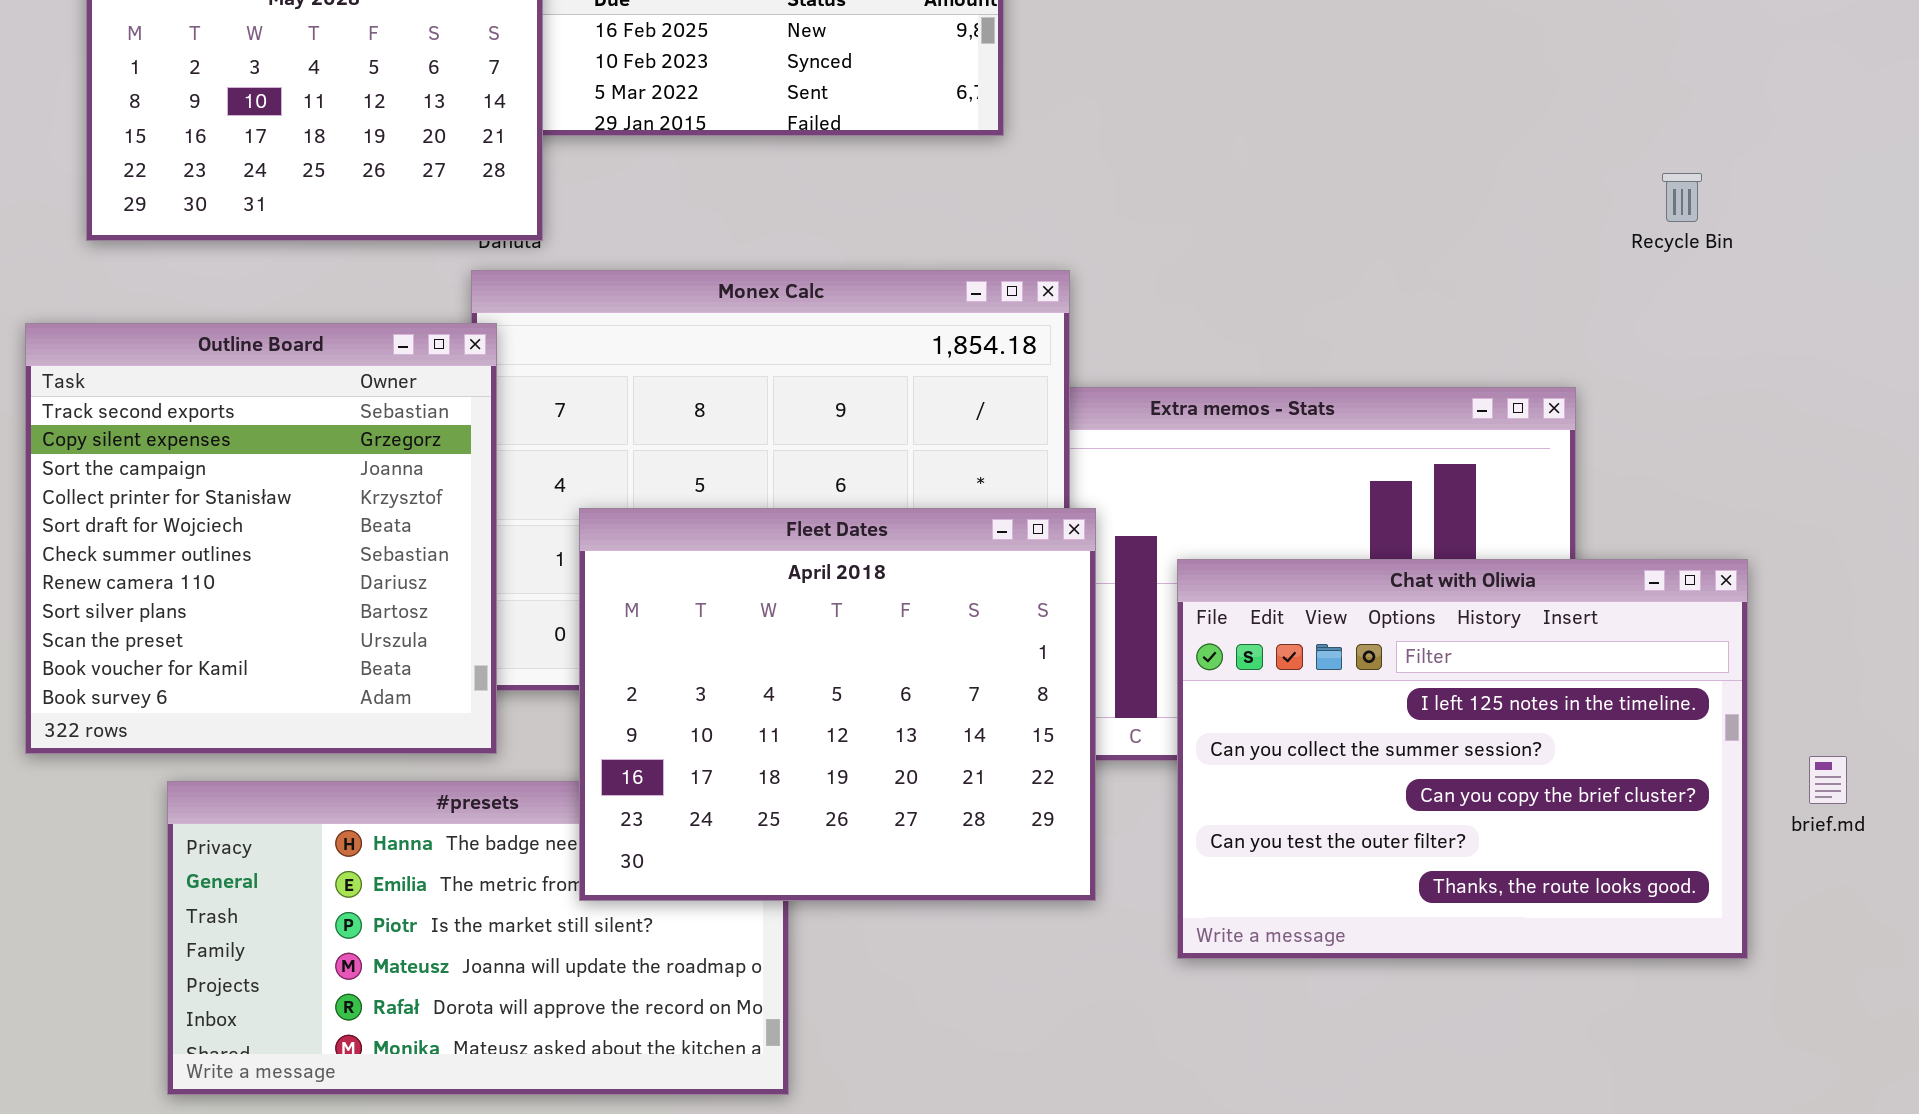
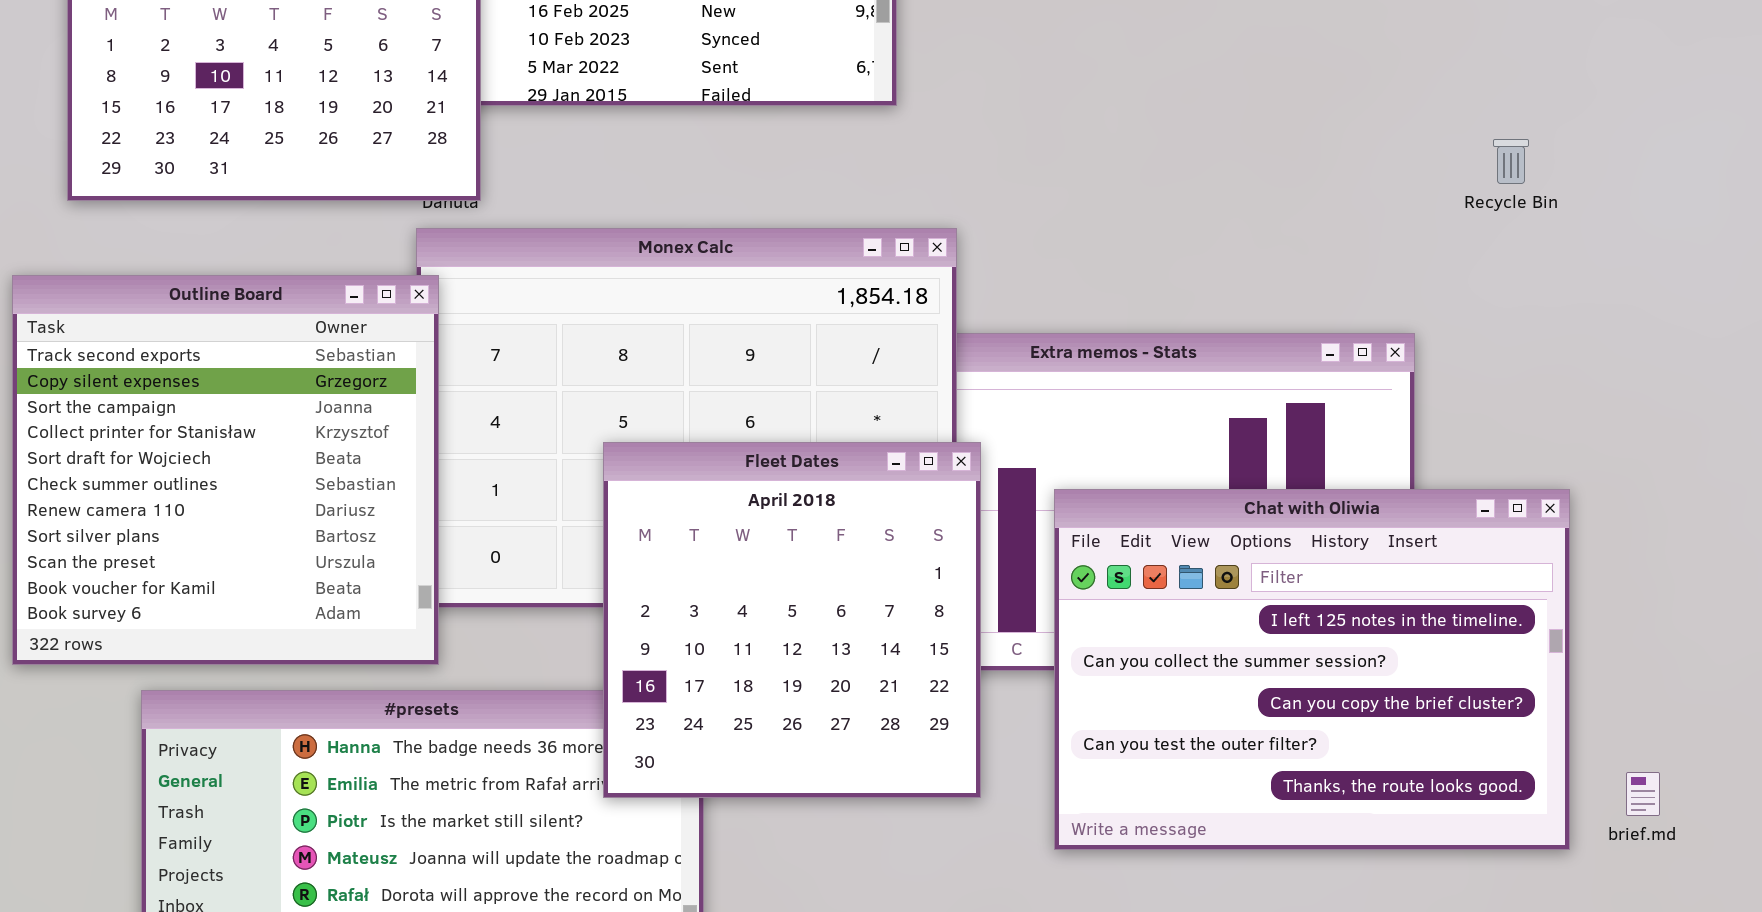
Fleet Dates: [579,508,1096,901] -> [603,442,981,798], resized
brief.md: [1809,756,1847,804] -> [1626,772,1660,816], moved

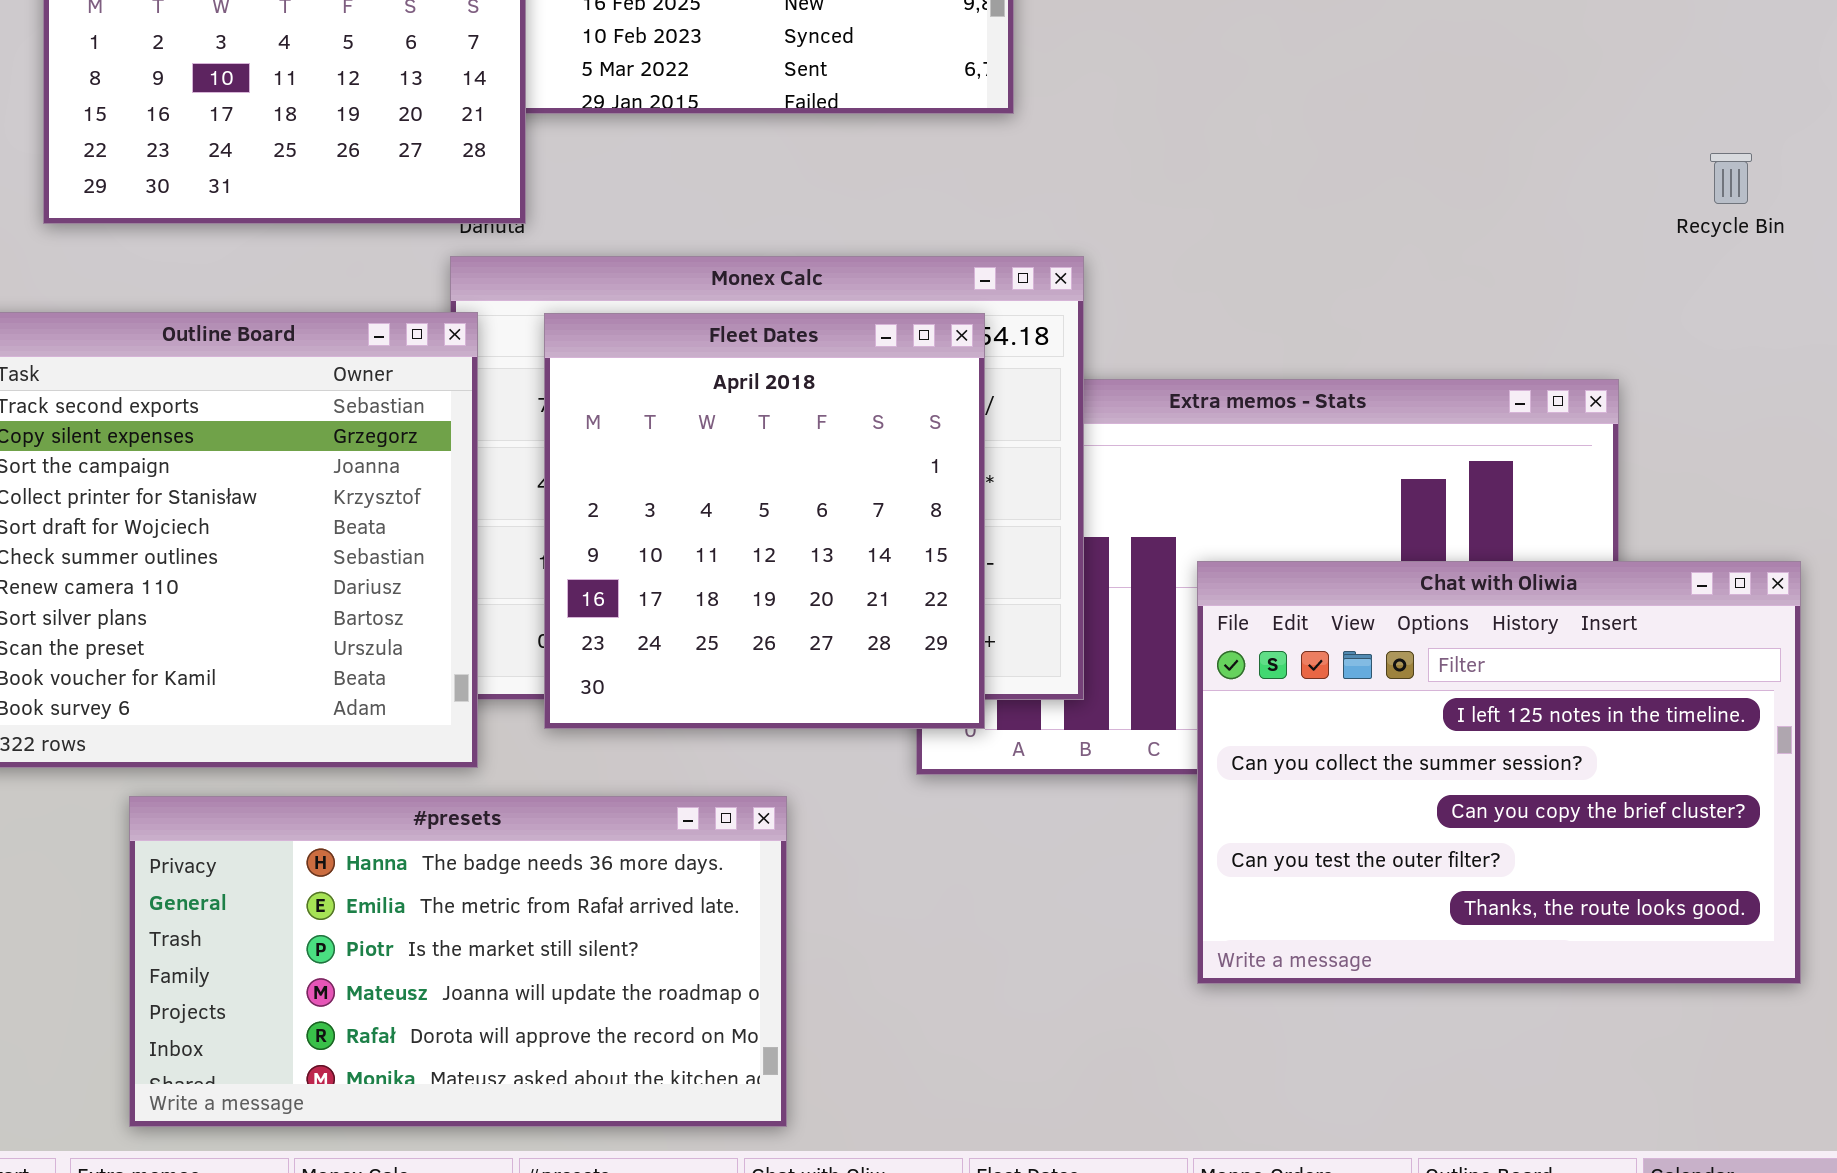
Fleet Dates: [603,442,981,798] -> [544,313,985,729], moved

